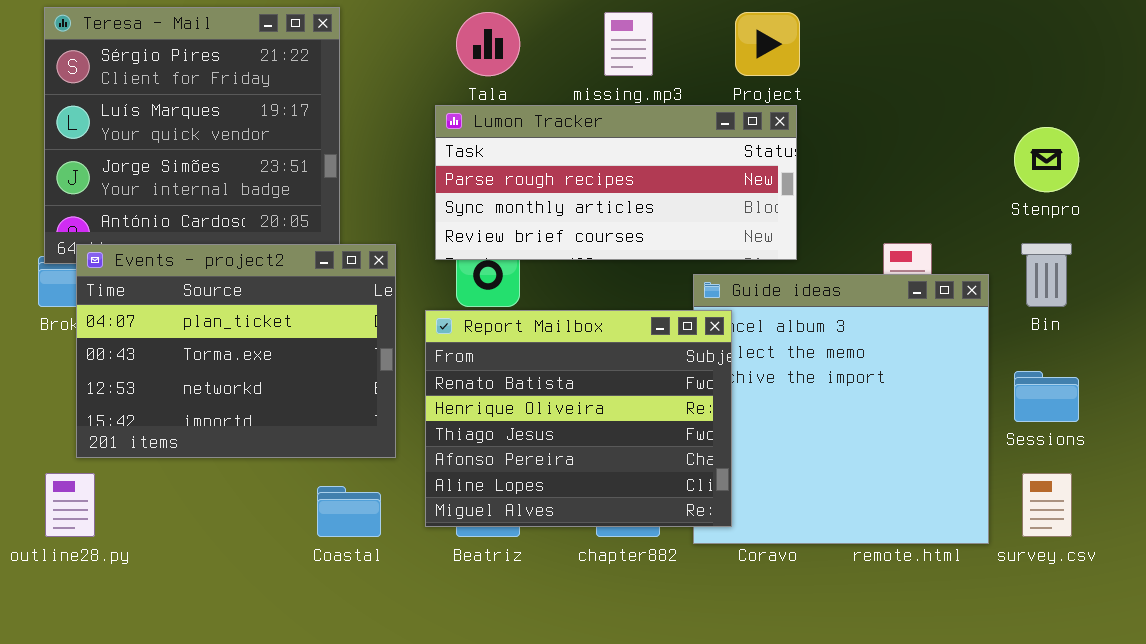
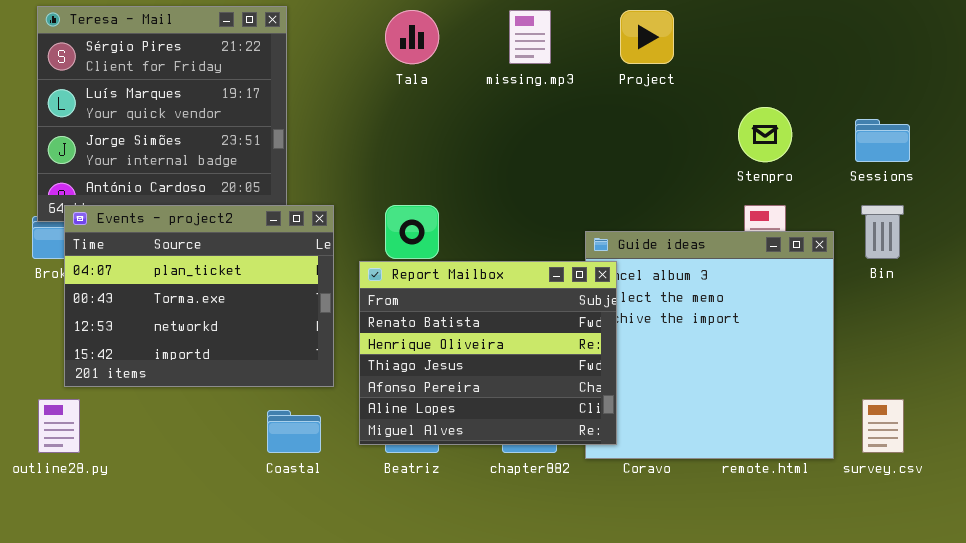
Lumon Tracker: [435,105,797,260] -> none, closed
Stenpro: [1014,127,1079,192] -> [738,107,792,162], moved
Sessions: [1014,371,1079,422] -> [855,119,910,162], moved

